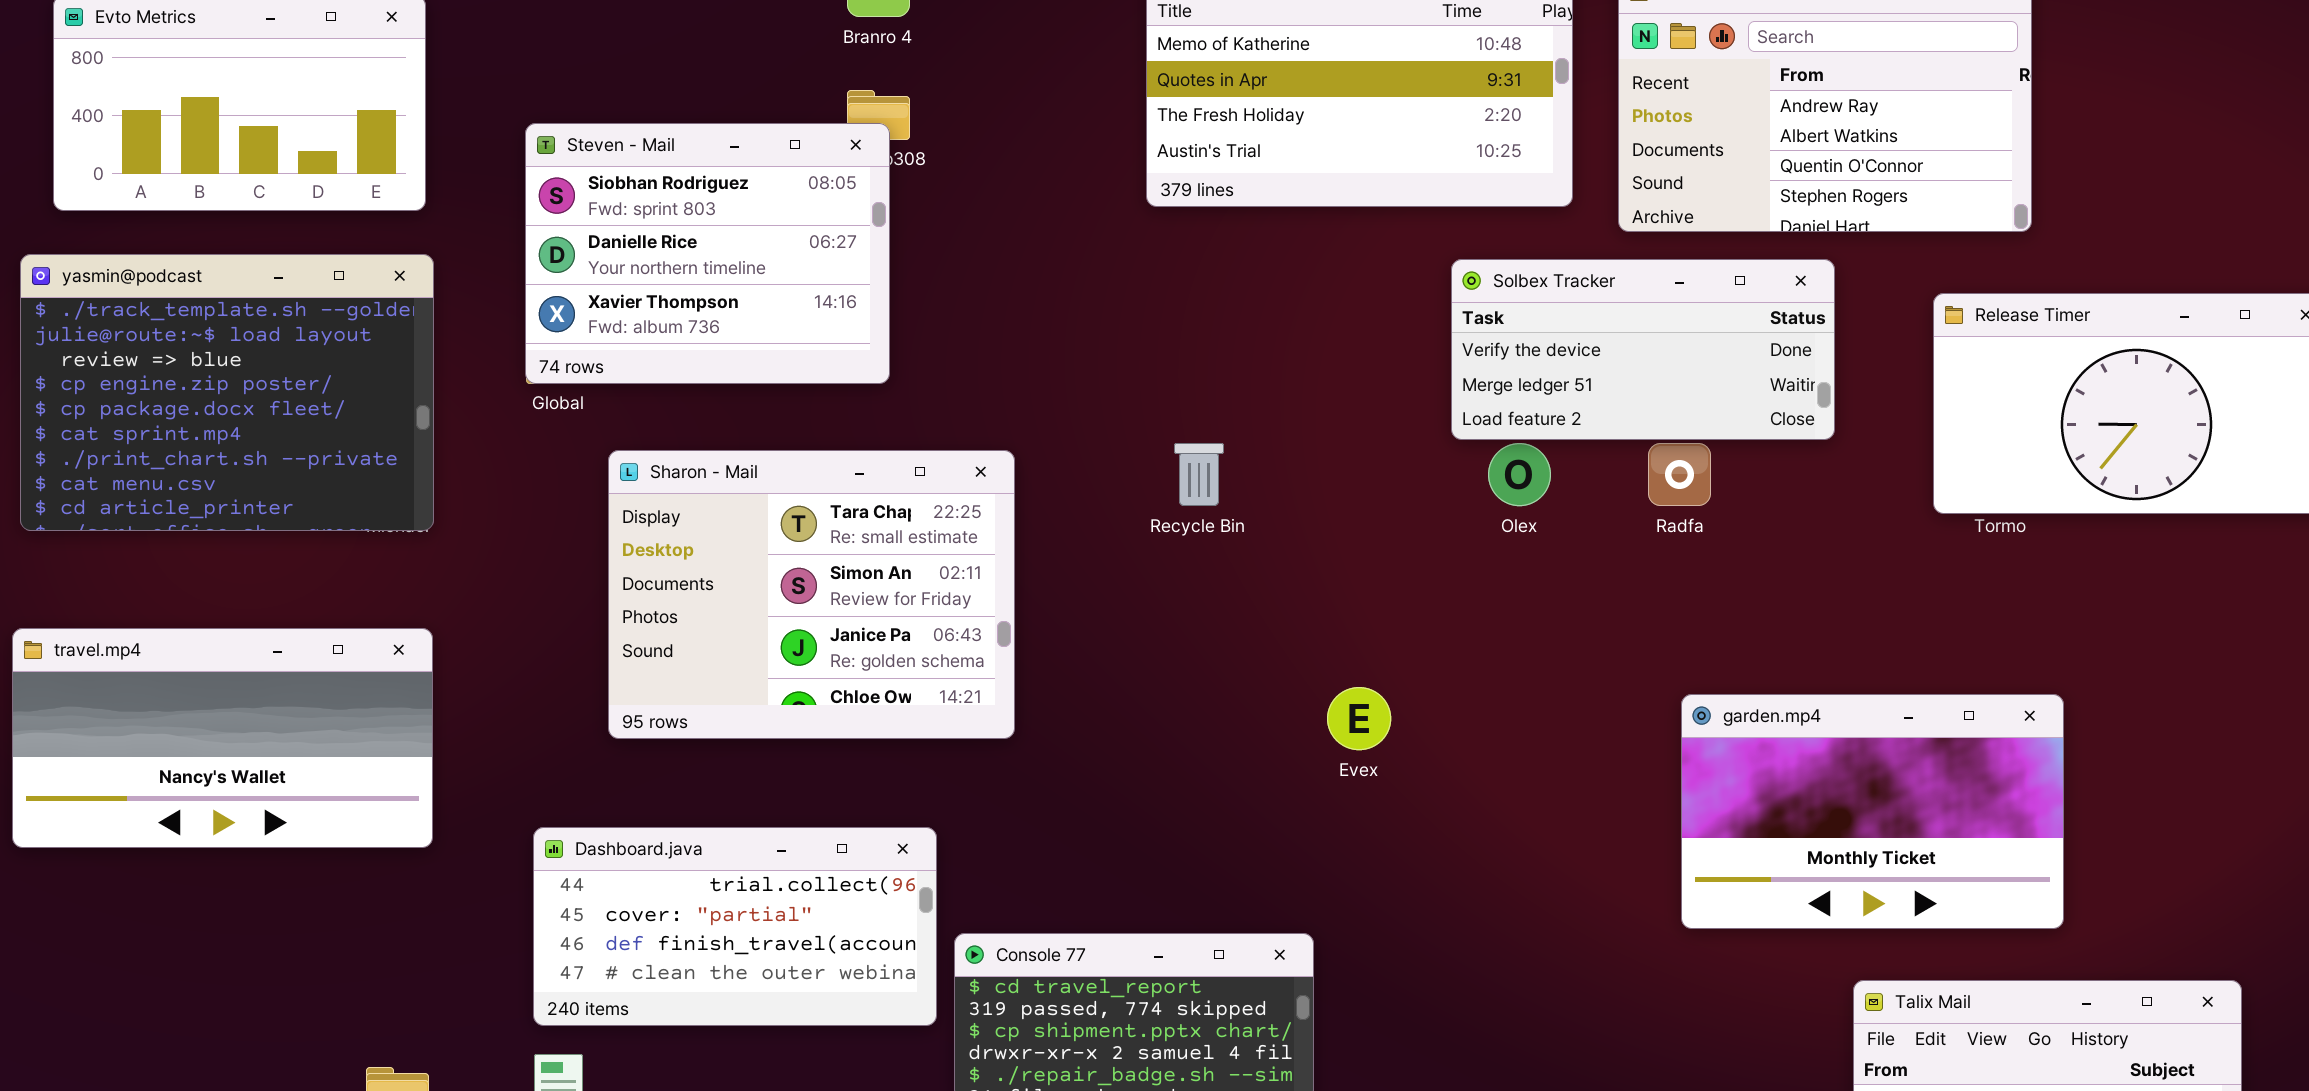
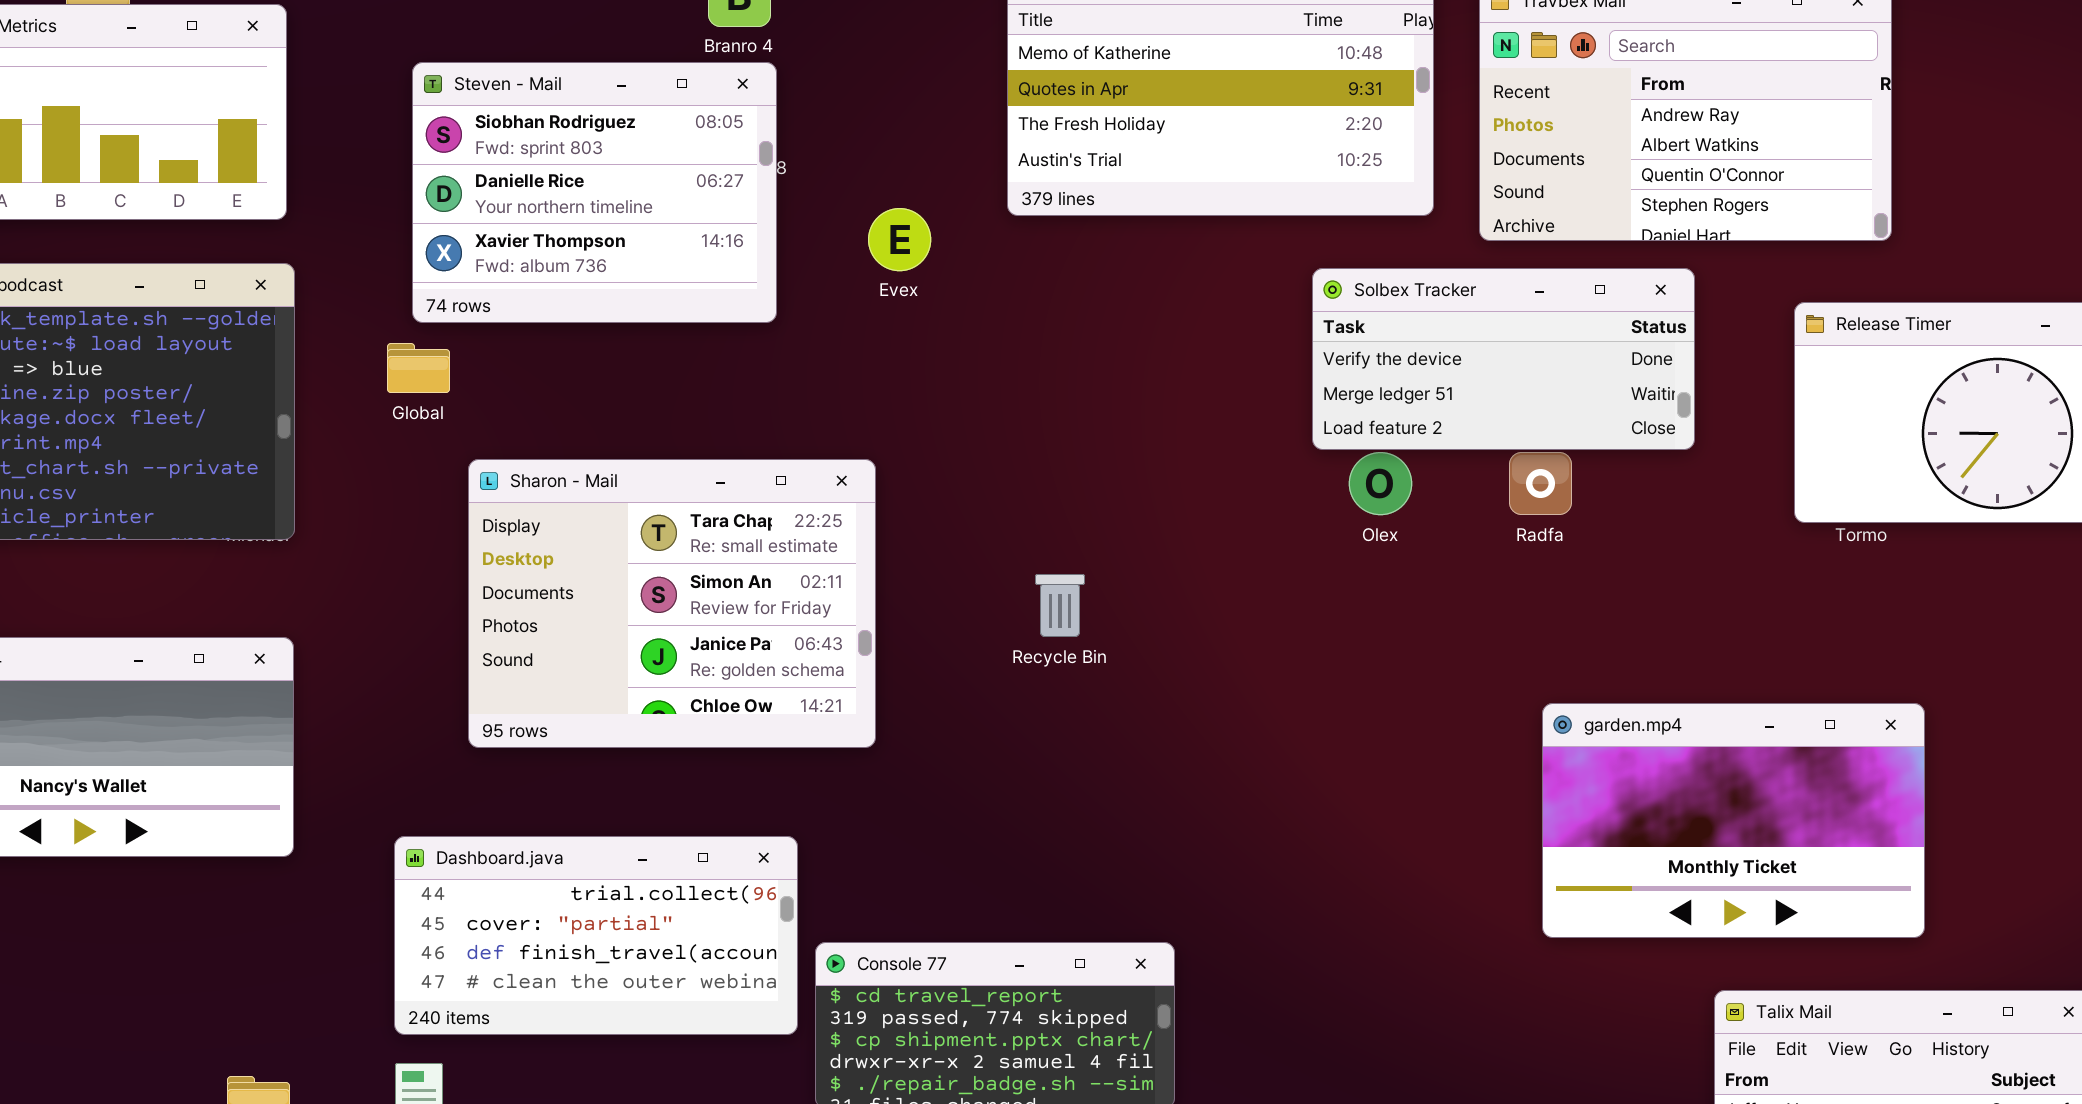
Steven - Mail: [525,123,890,384] -> [412,62,777,323], moved
Recycle Bin: [1174,443,1224,506] -> [1035,574,1085,637], moved
Evex: [1327,687,1391,750] -> [868,208,931,271], moved

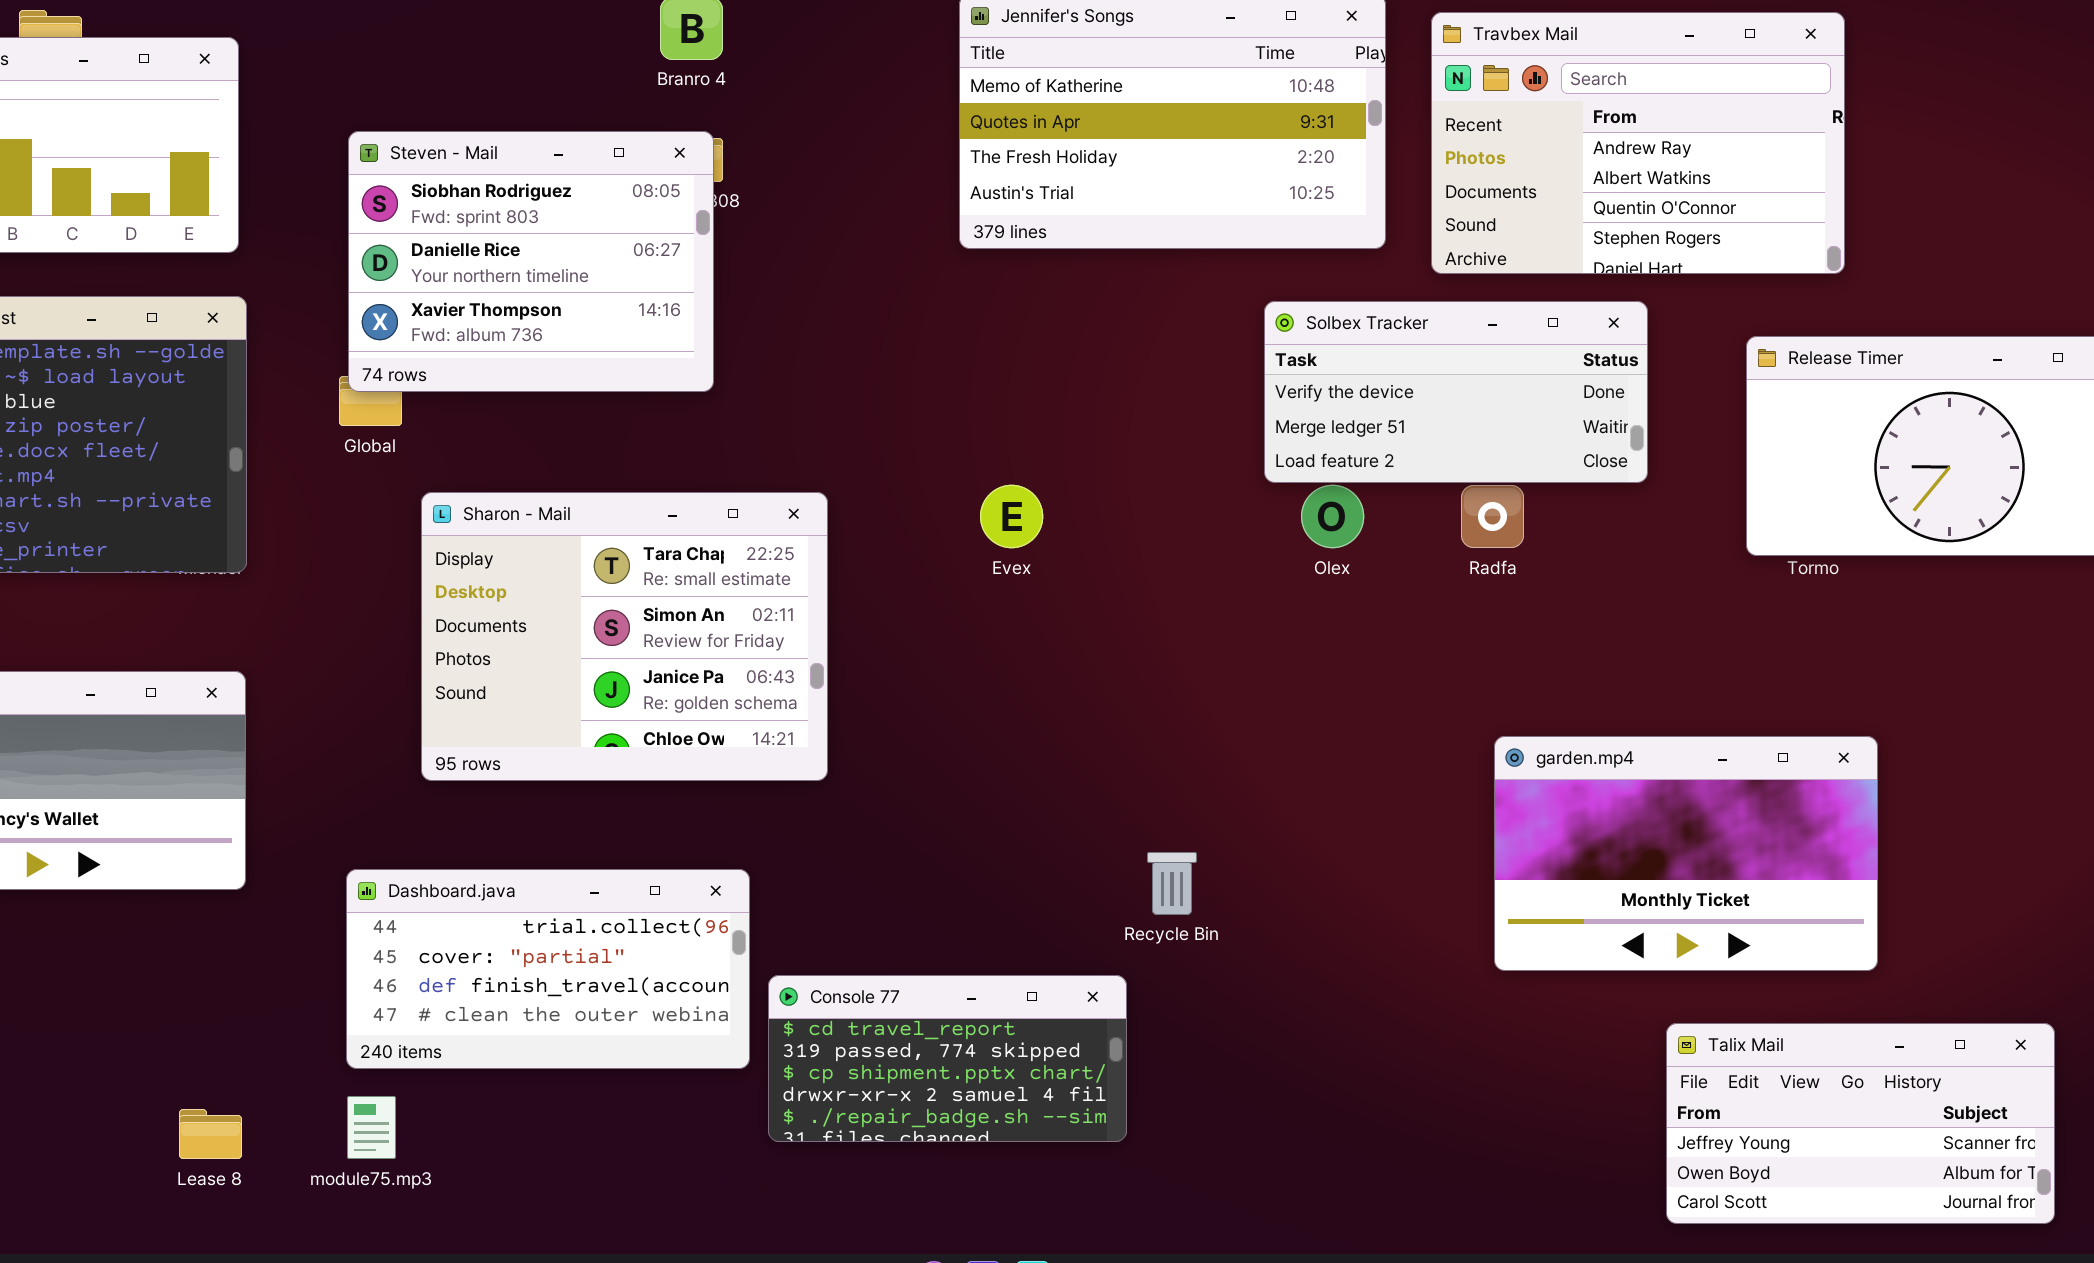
Steven - Mail: [412,62,777,323] -> [348,131,714,392], moved
Evex: [868,208,931,271] -> [980,485,1043,548], moved
Recycle Bin: [1035,574,1085,637] -> [1147,852,1197,915], moved

